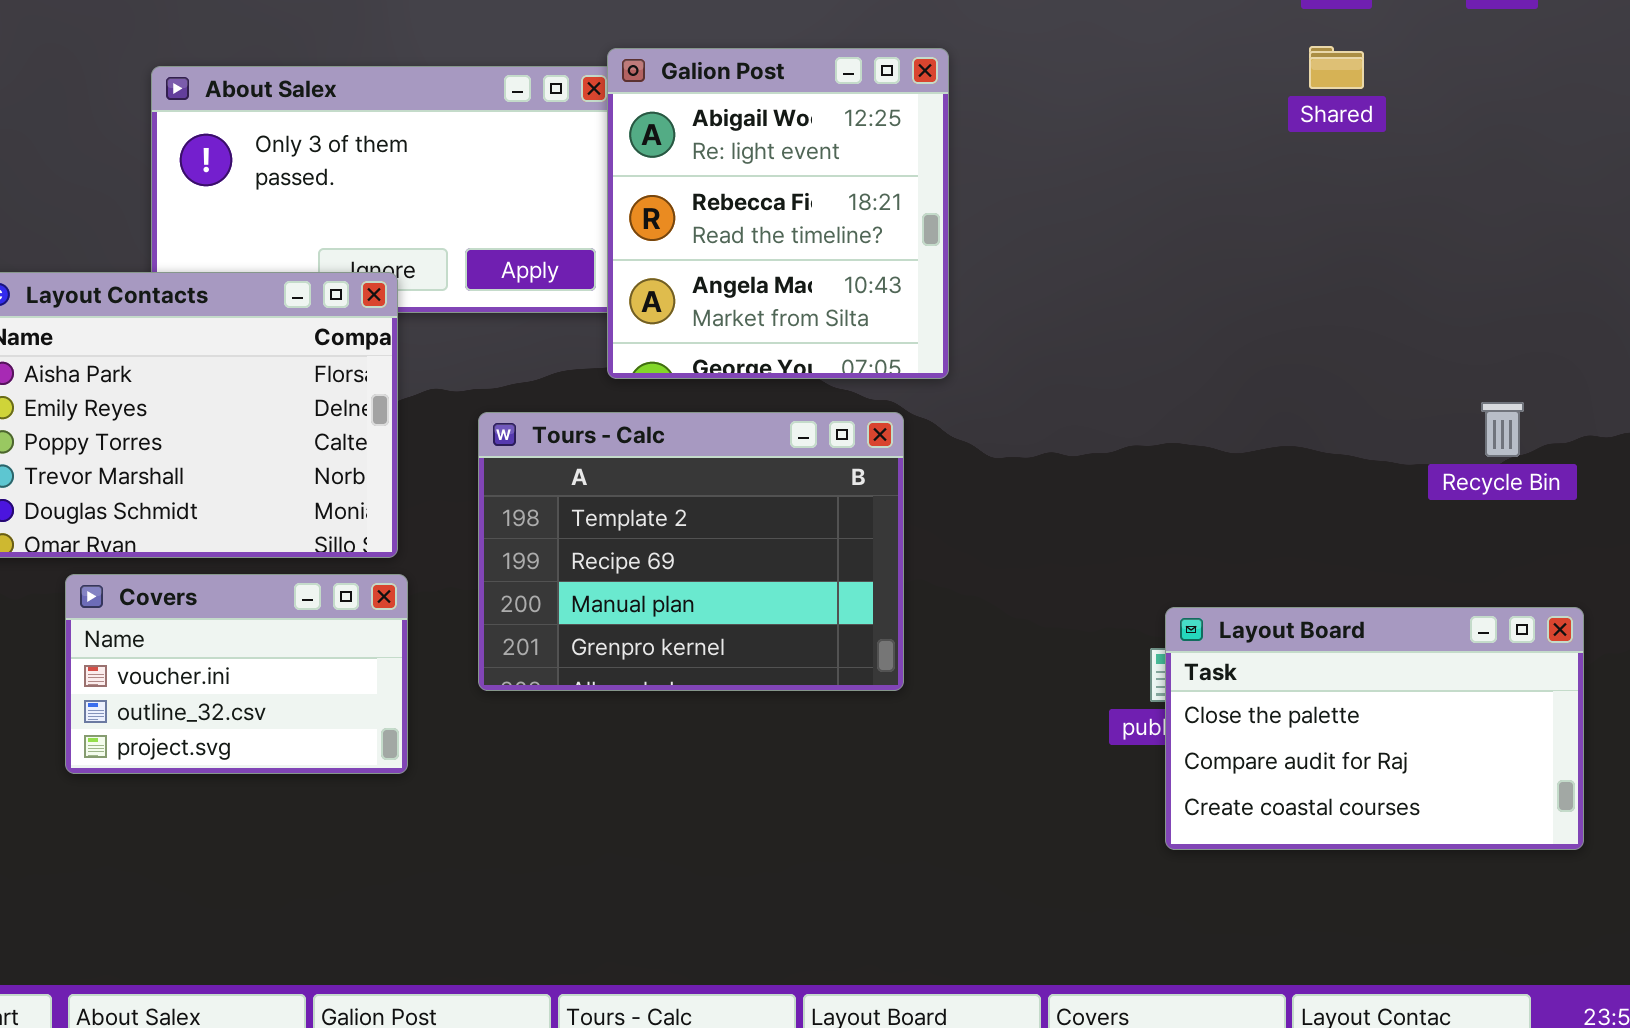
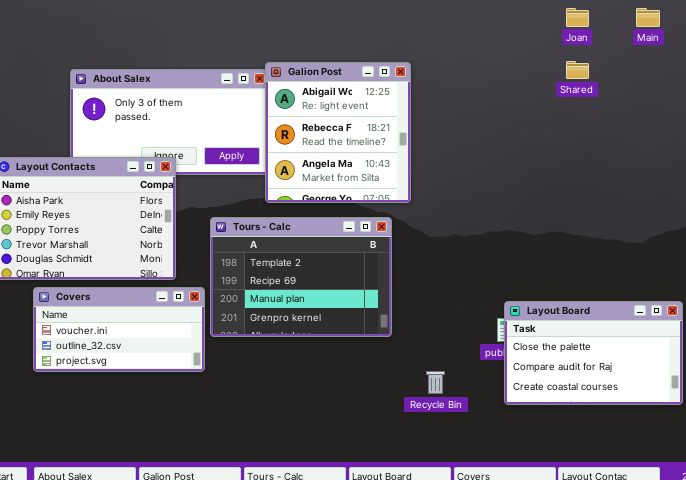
Recycle Bin: [1481,402,1524,457] -> [426,371,445,394], moved
Covers: [65,574,408,774] -> [33,287,205,372], resized

